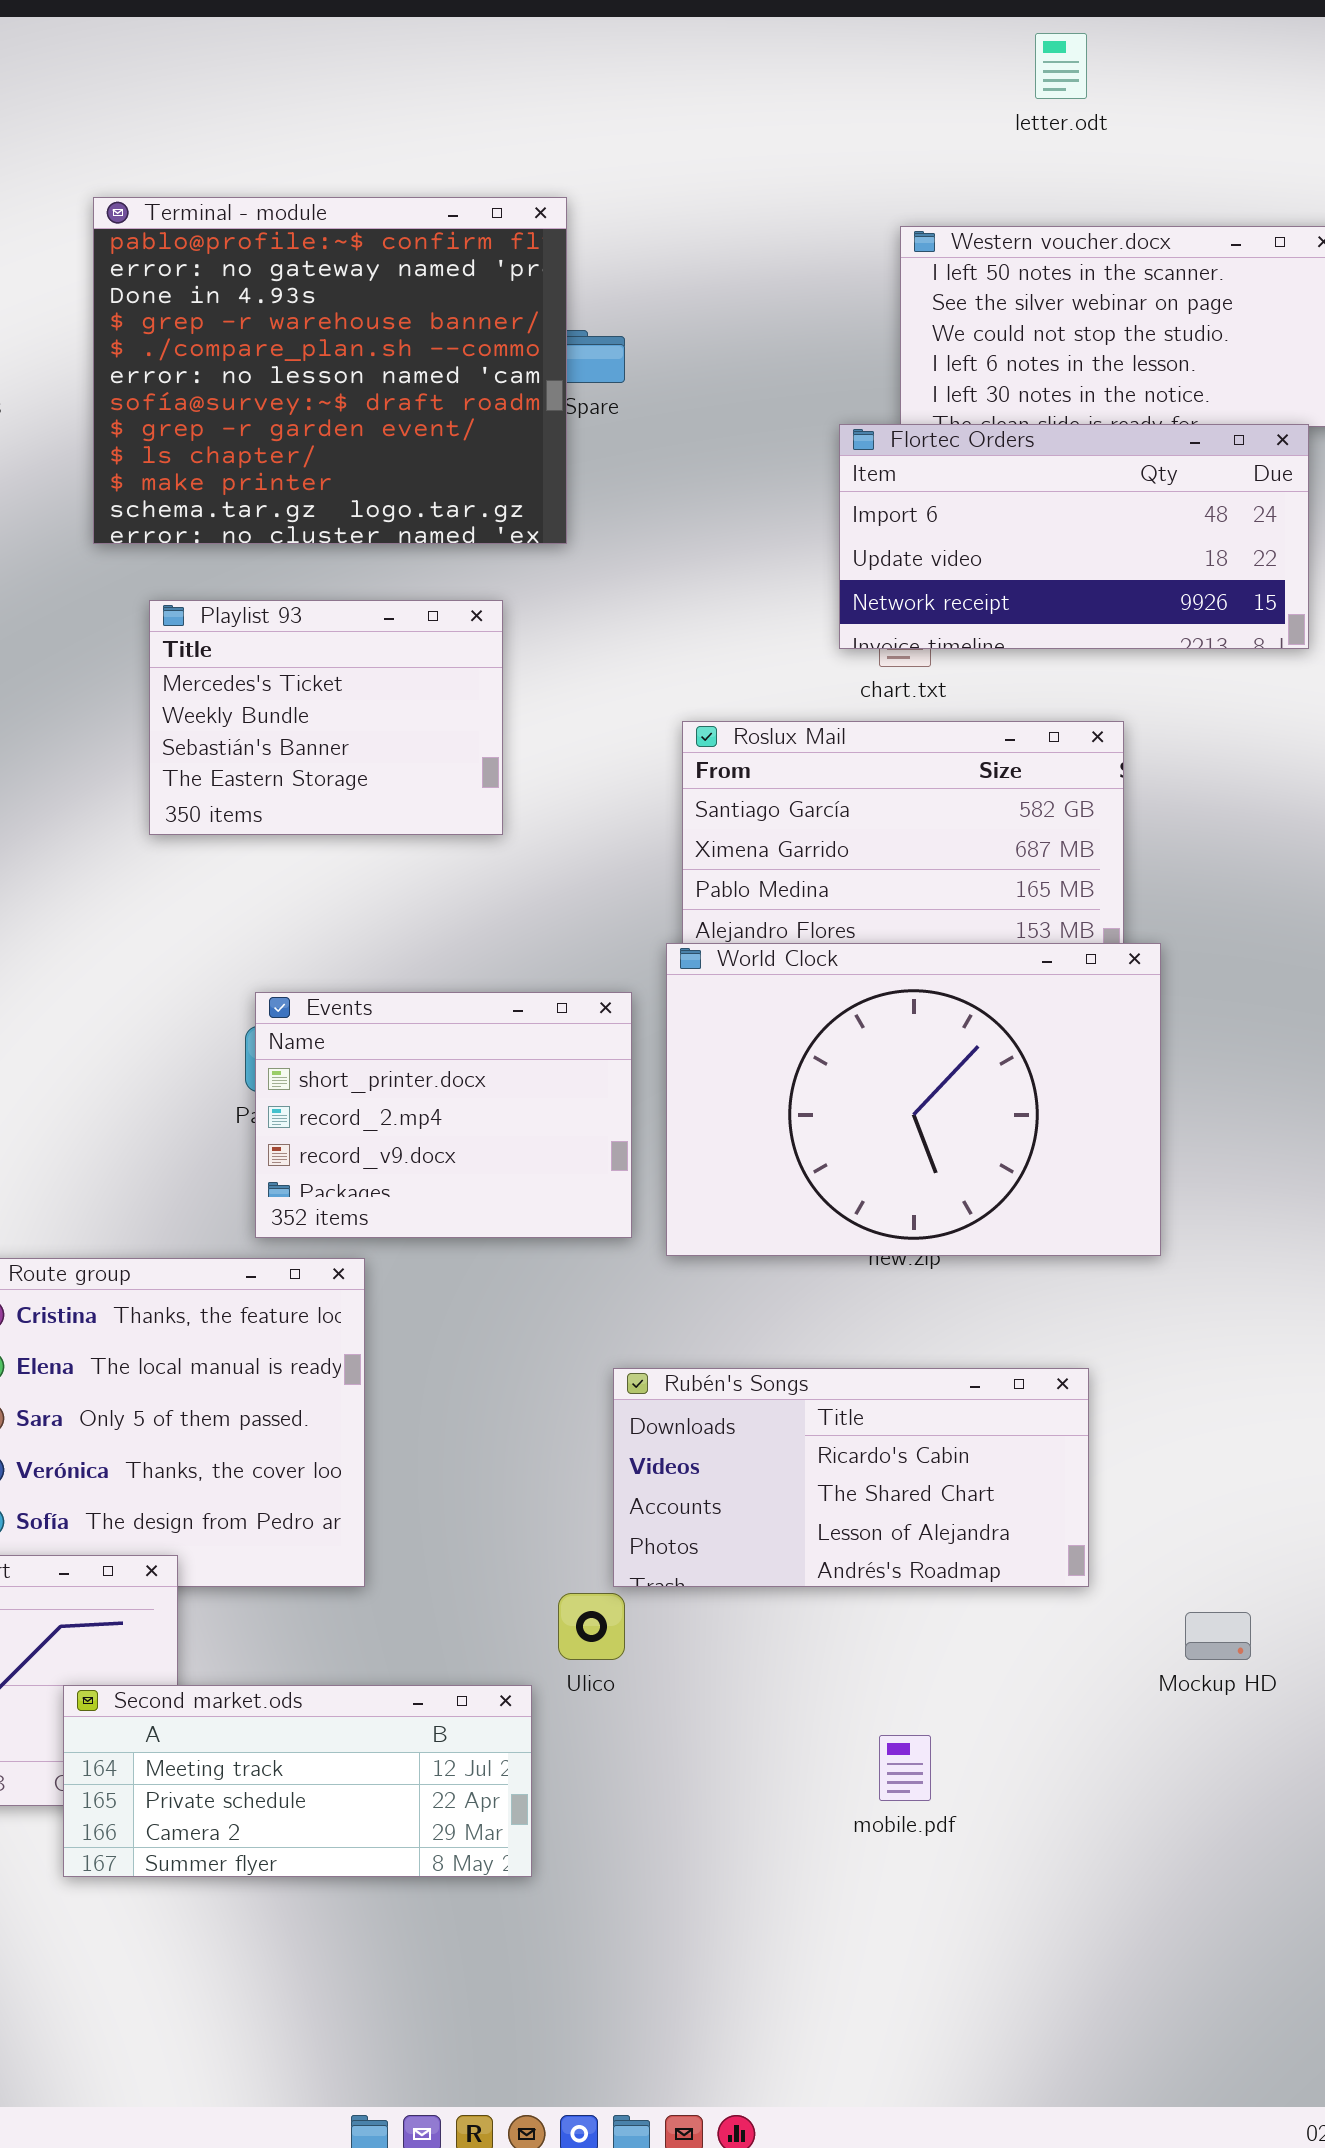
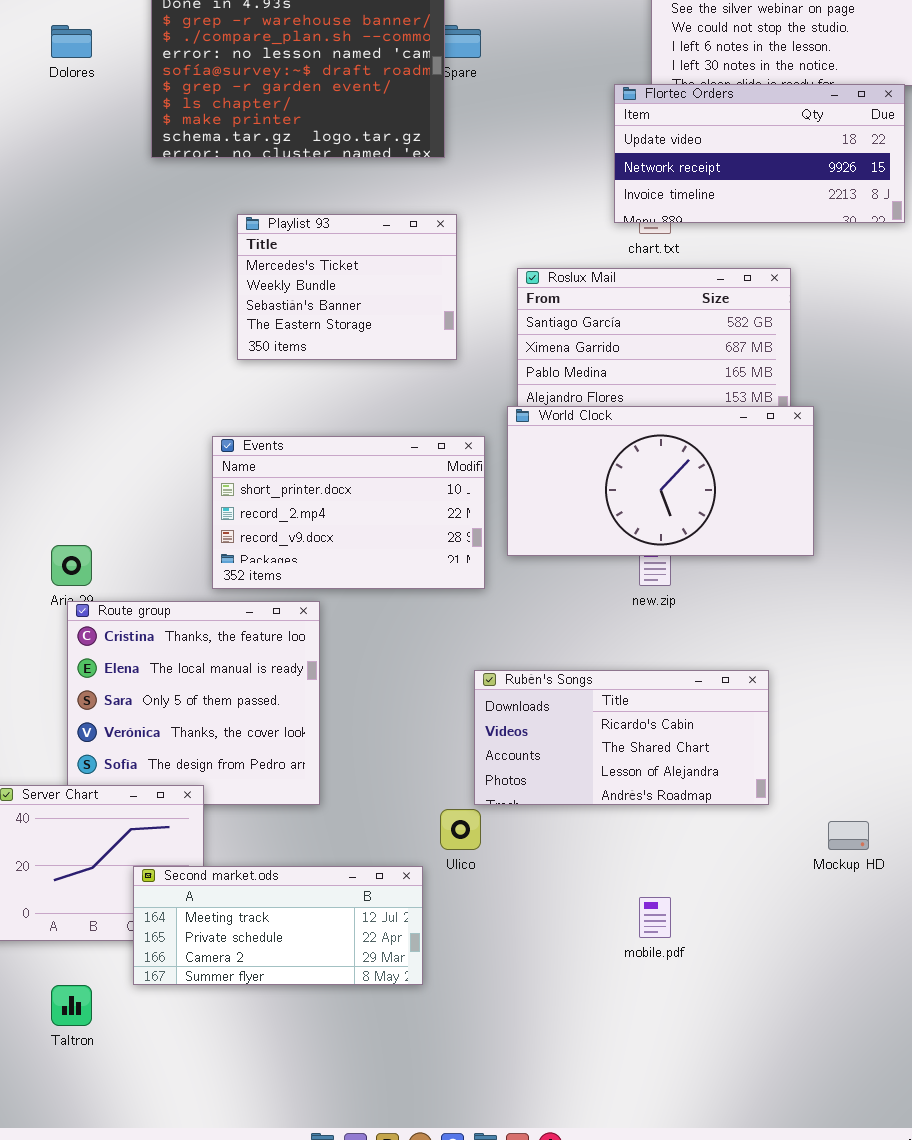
Flortec Orders: [839,424,1309,649] -> [614,84,905,223], scrolled down 1 row
Playlist 93: [149,600,503,835] -> [237,214,457,360], moved
World Clock: [666,943,1161,1256] -> [507,406,814,556], resized
Events: [255,992,632,1238] -> [212,436,485,589], resized

